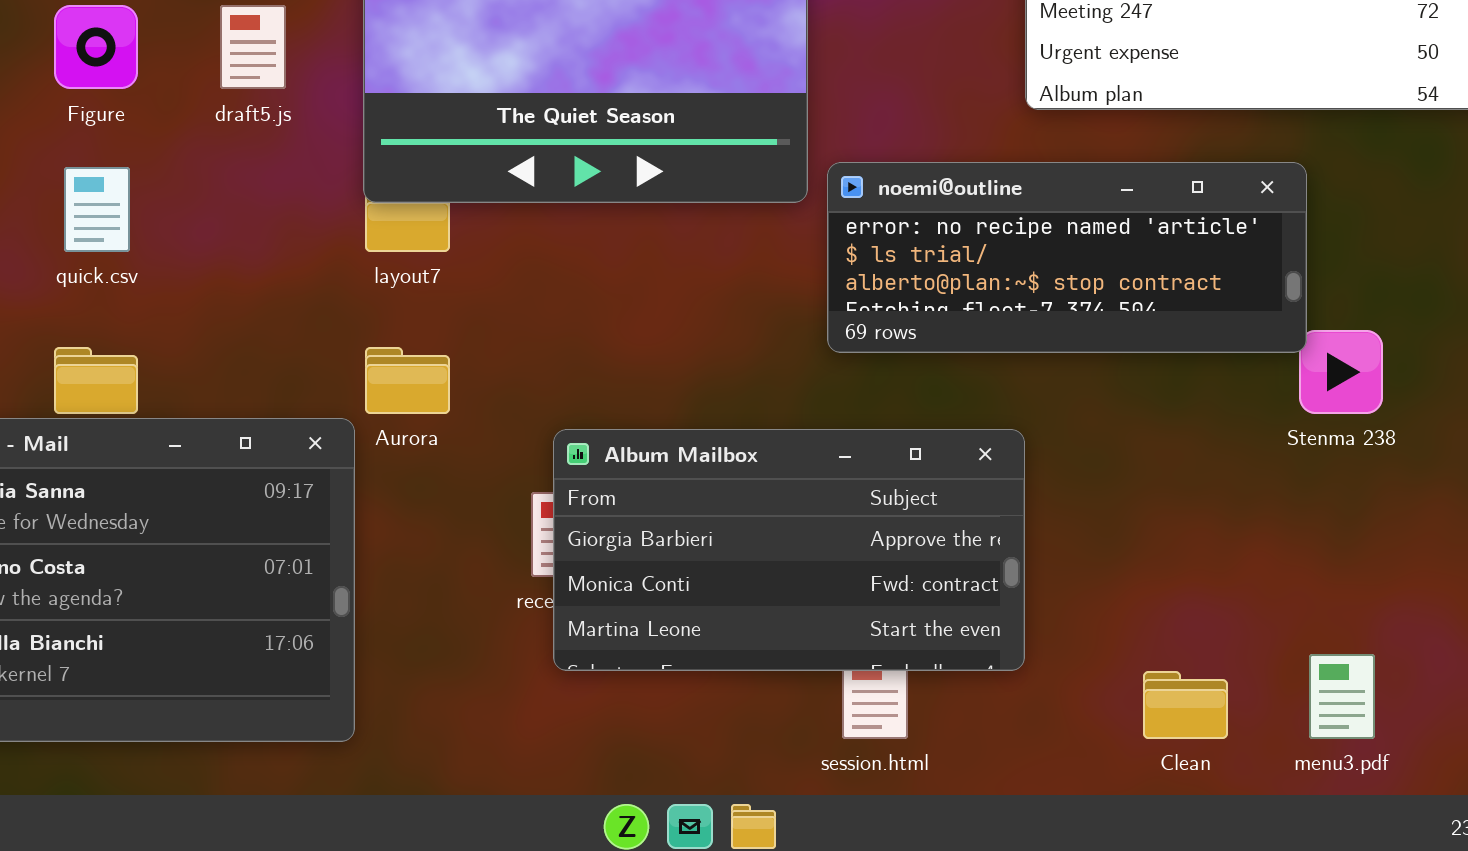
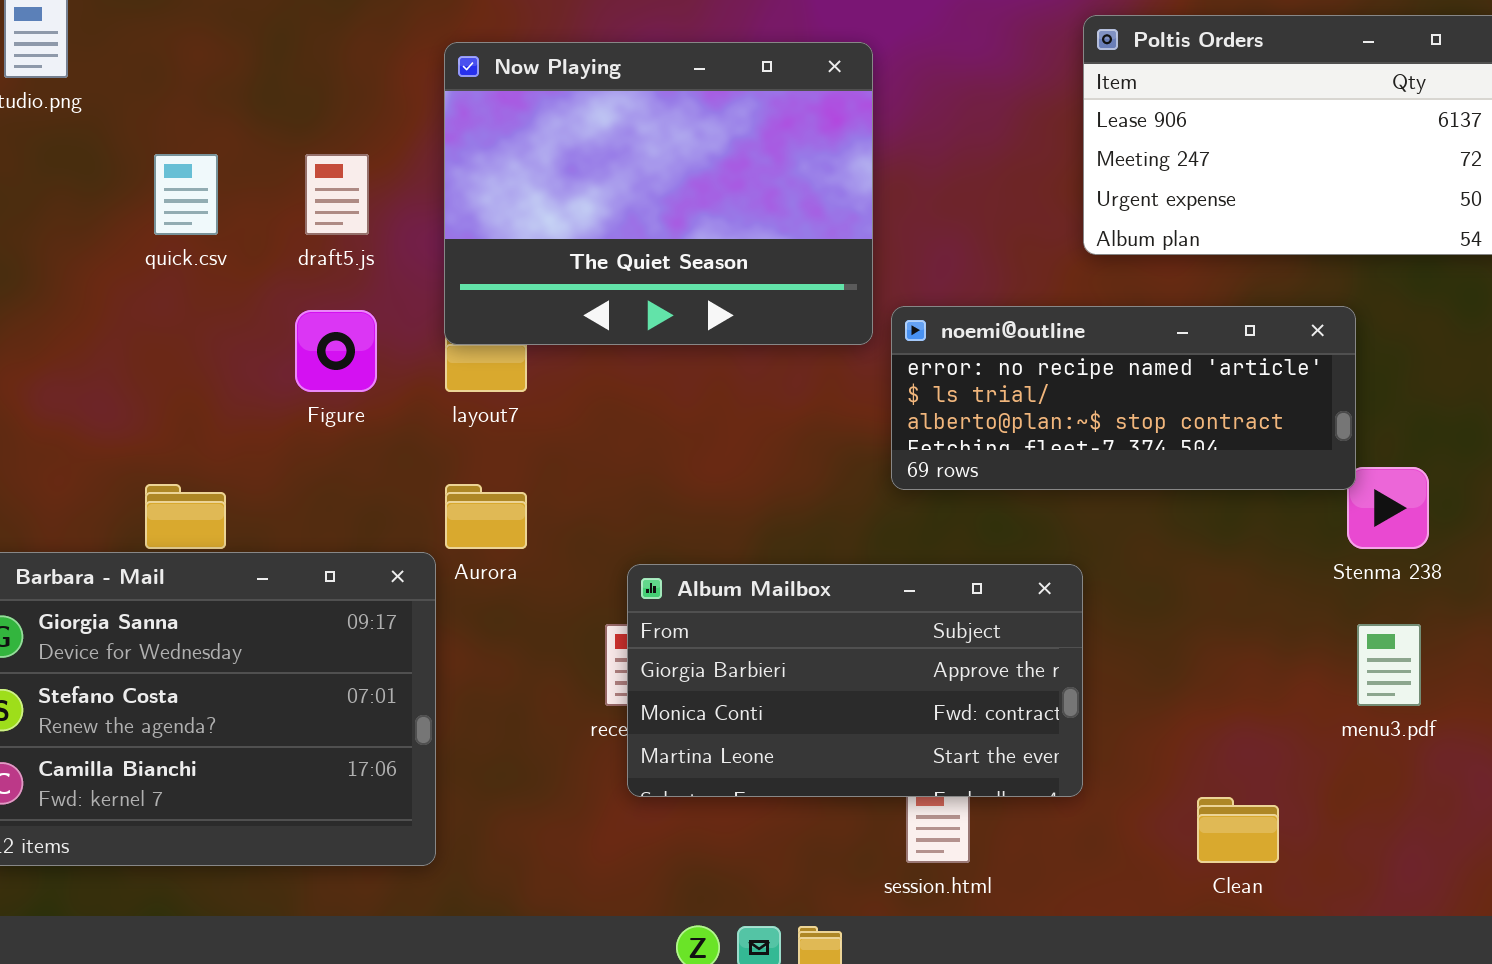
Figure: [54,5,138,89] -> [295,310,377,392], moved
quick.csv: [64,167,130,252] -> [154,154,218,235], moved
menu3.pdf: [1309,654,1375,739] -> [1357,624,1421,706], moved

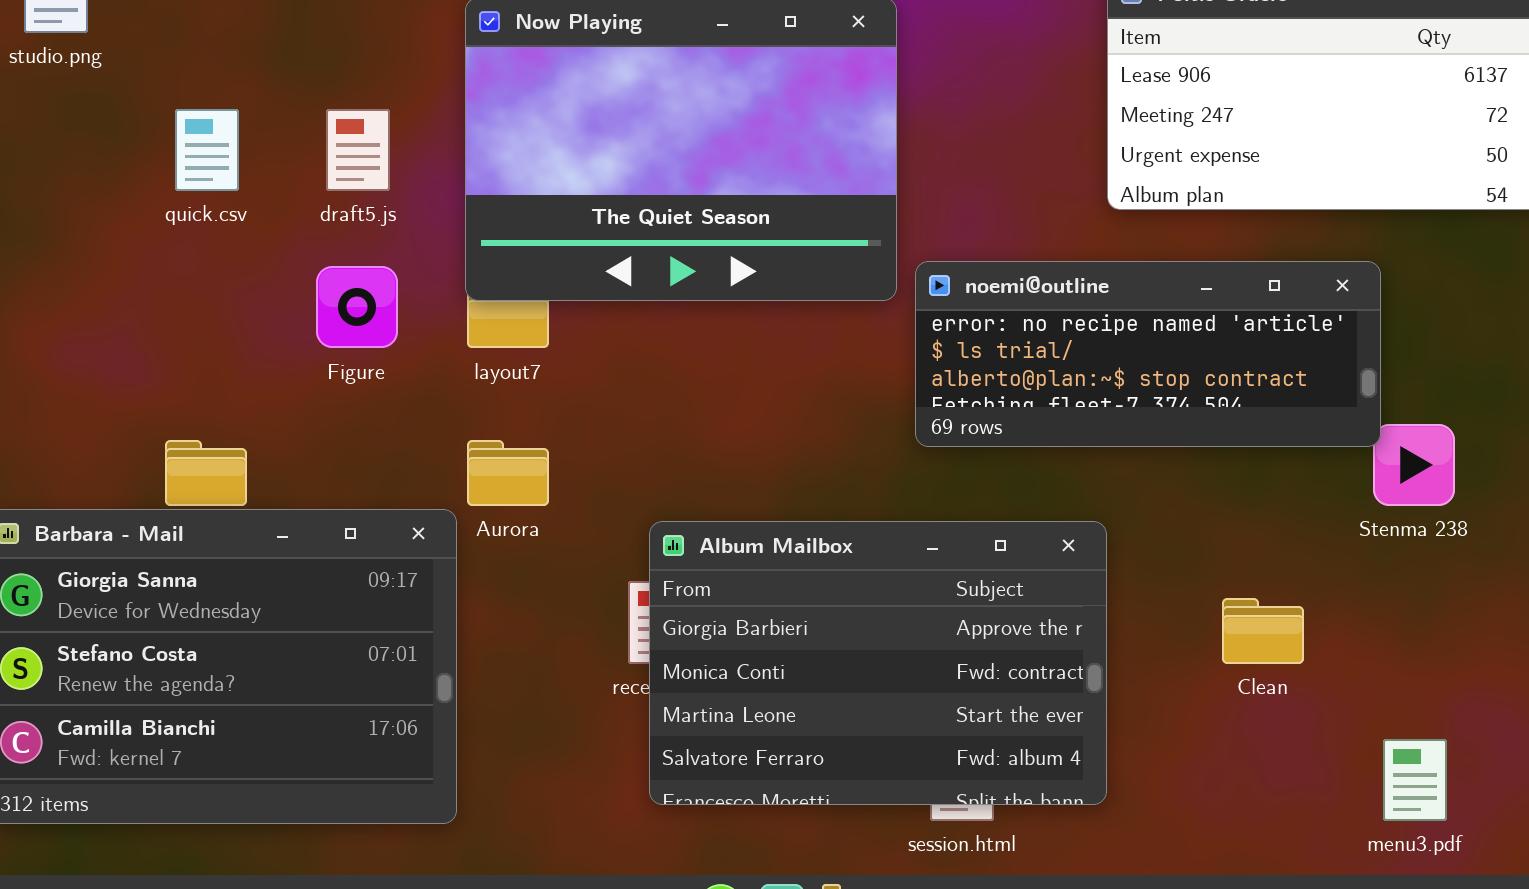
Album Mailbox: [627,564,1083,797] -> [649,521,1107,805], resized
menu3.pdf: [1357,624,1421,706] -> [1383,739,1447,821], moved
Clean: [1197,797,1279,863] -> [1222,598,1304,664], moved

